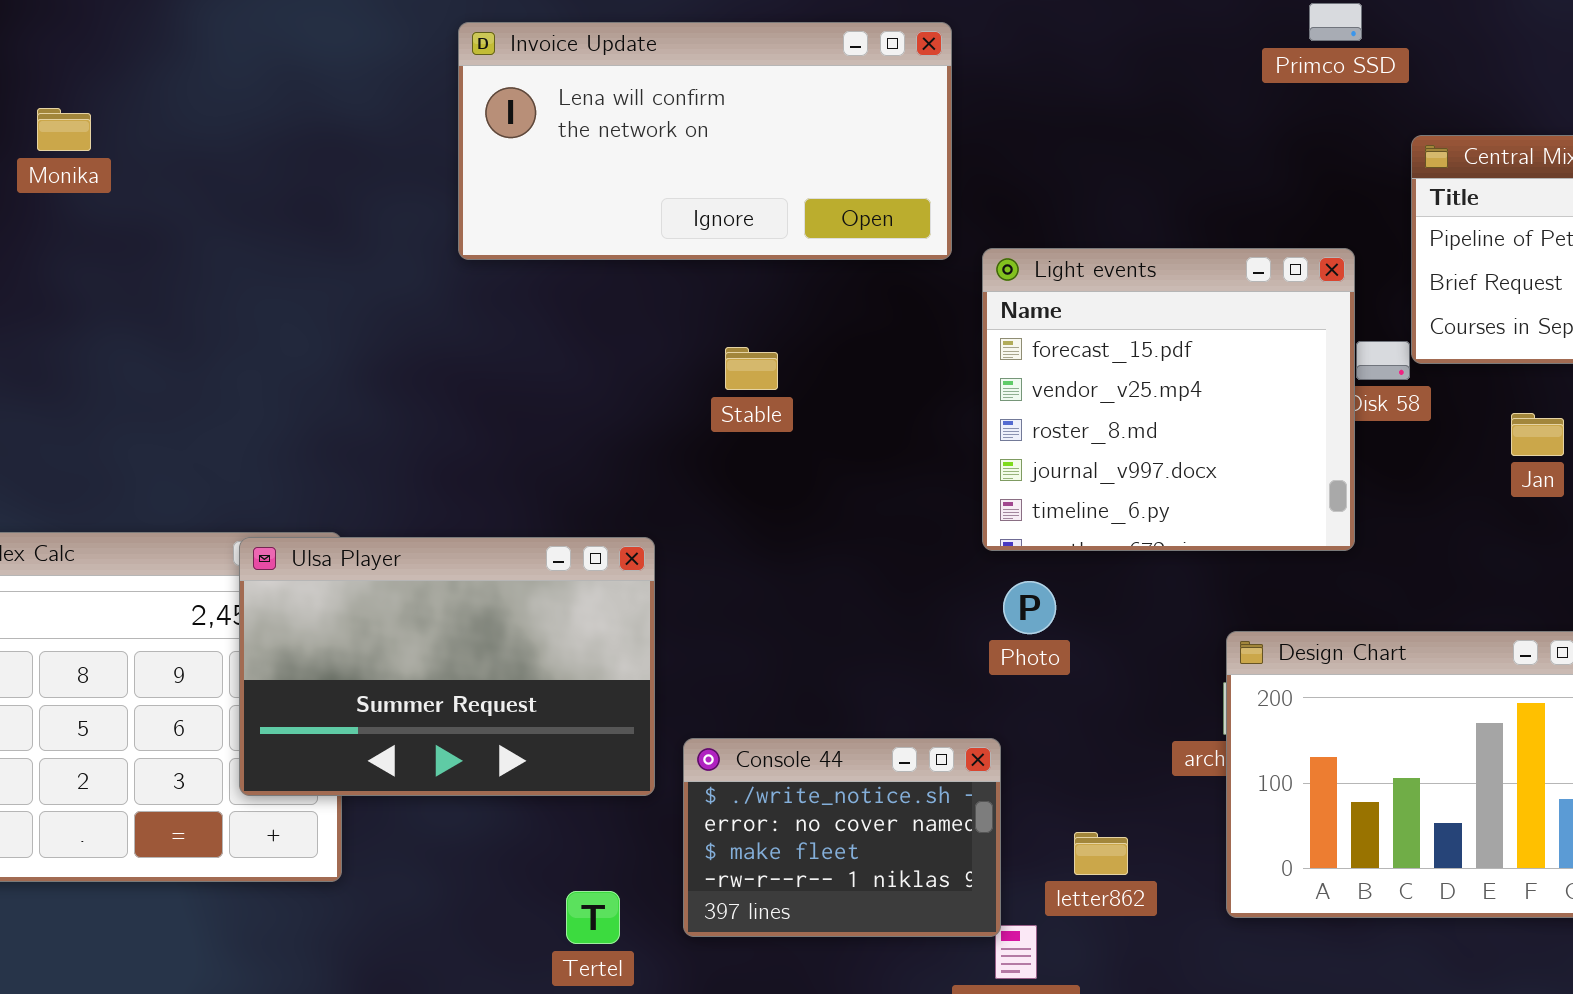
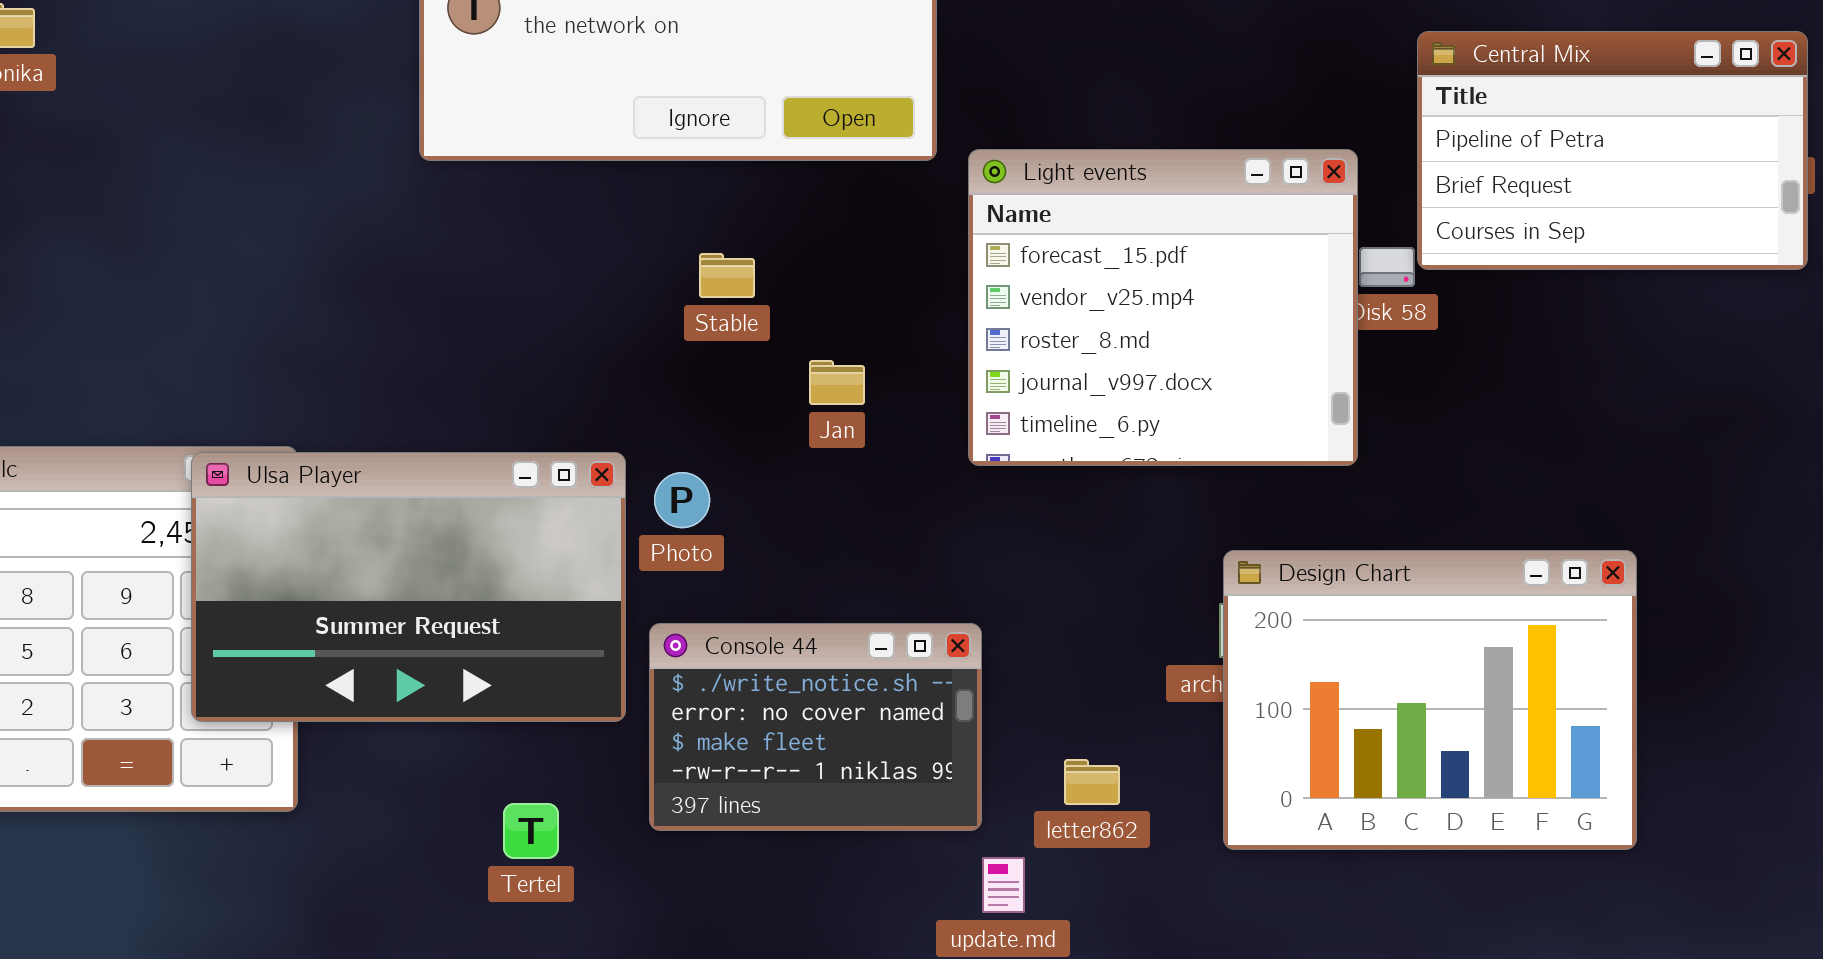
Jan: [1511,413,1564,456] -> [809,360,865,405], moved
Photo: [1003,581,1056,634] -> [654,472,710,528], moved
Console 44: [683,738,1001,937] -> [649,623,982,831], moved
Tertel: [566,891,620,944] -> [503,803,559,859], moved

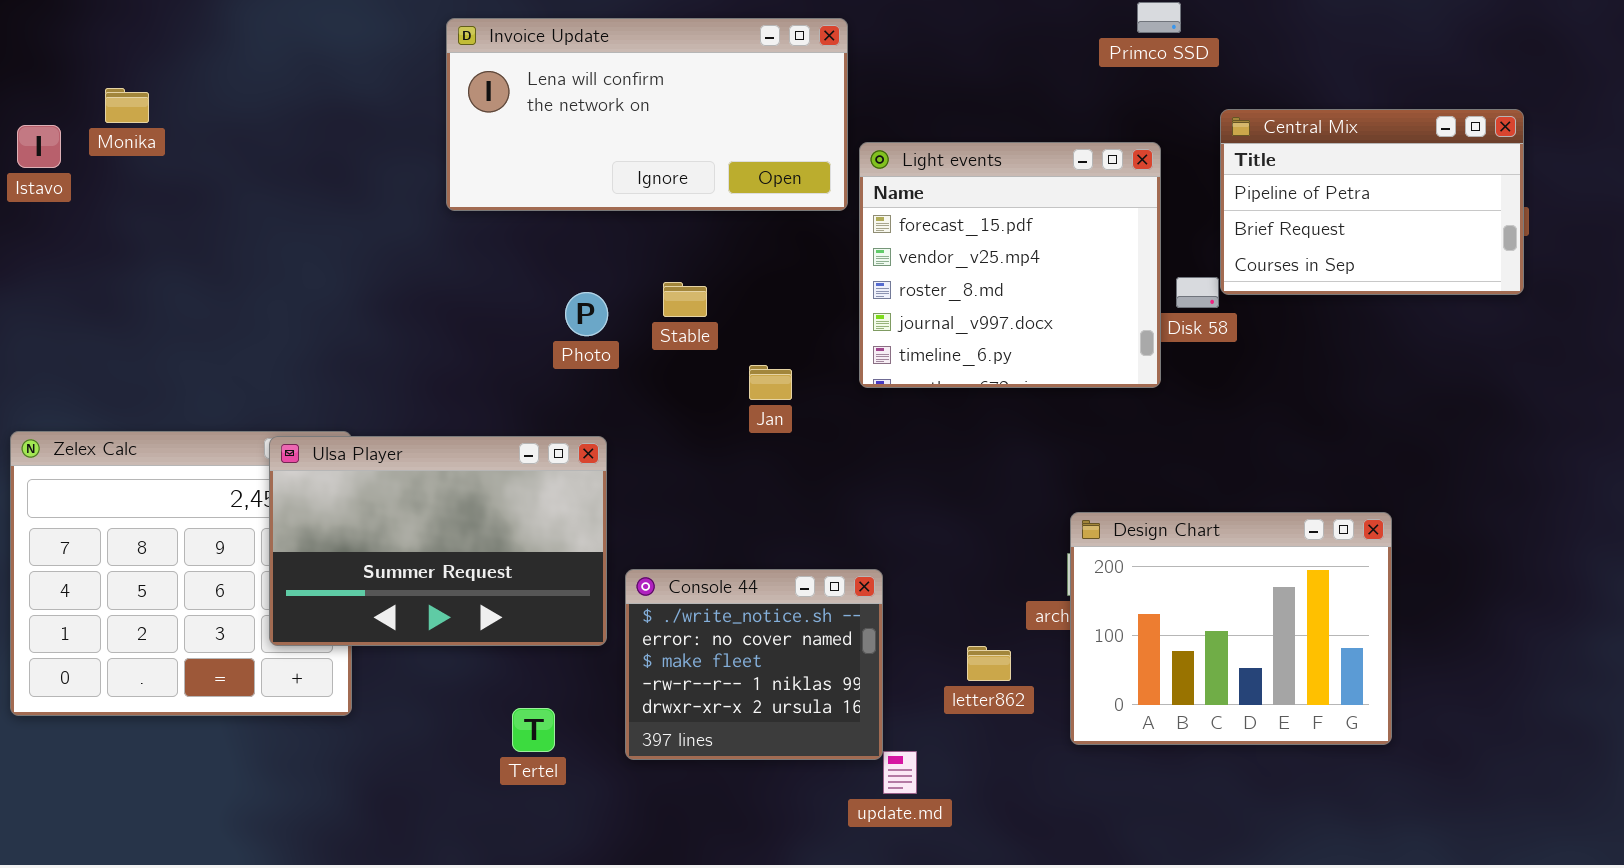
Light events: [968,149,1358,466] -> [859,142,1161,388], moved
Photo: [654,472,710,528] -> [565,292,608,336], moved
Console 44: [649,623,982,831] -> [625,569,883,760], resized
letter862: [1064,759,1120,805] -> [967,646,1011,681], moved

